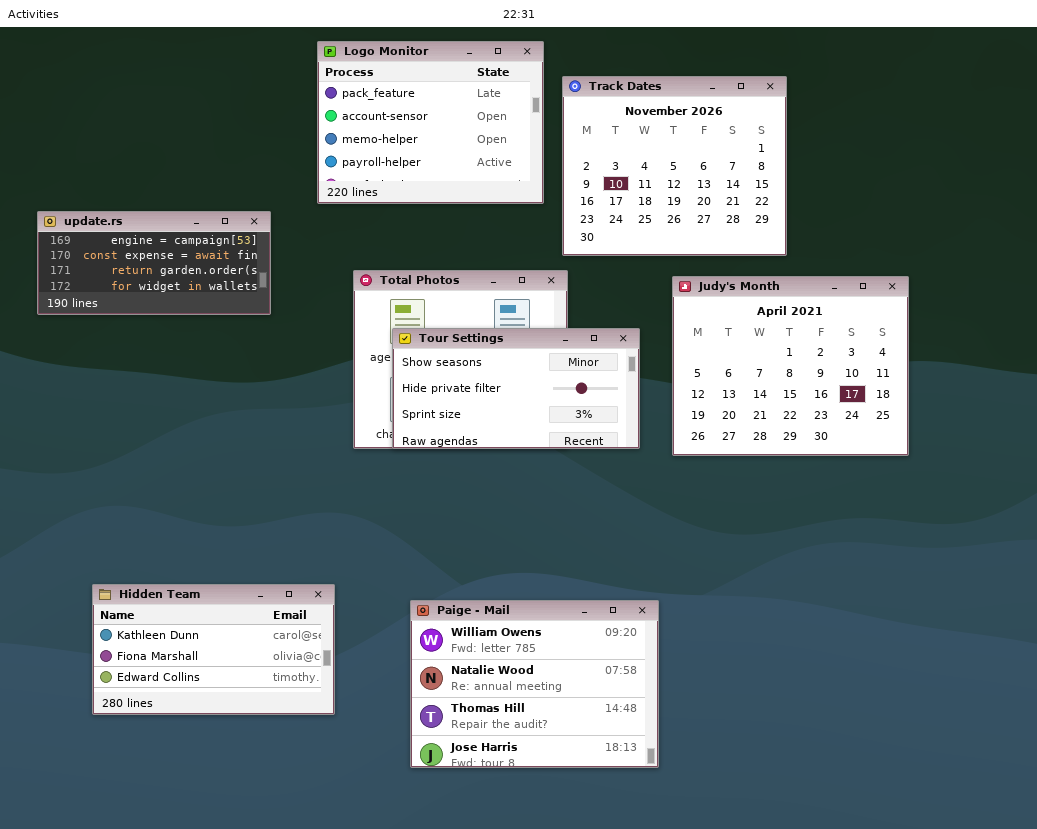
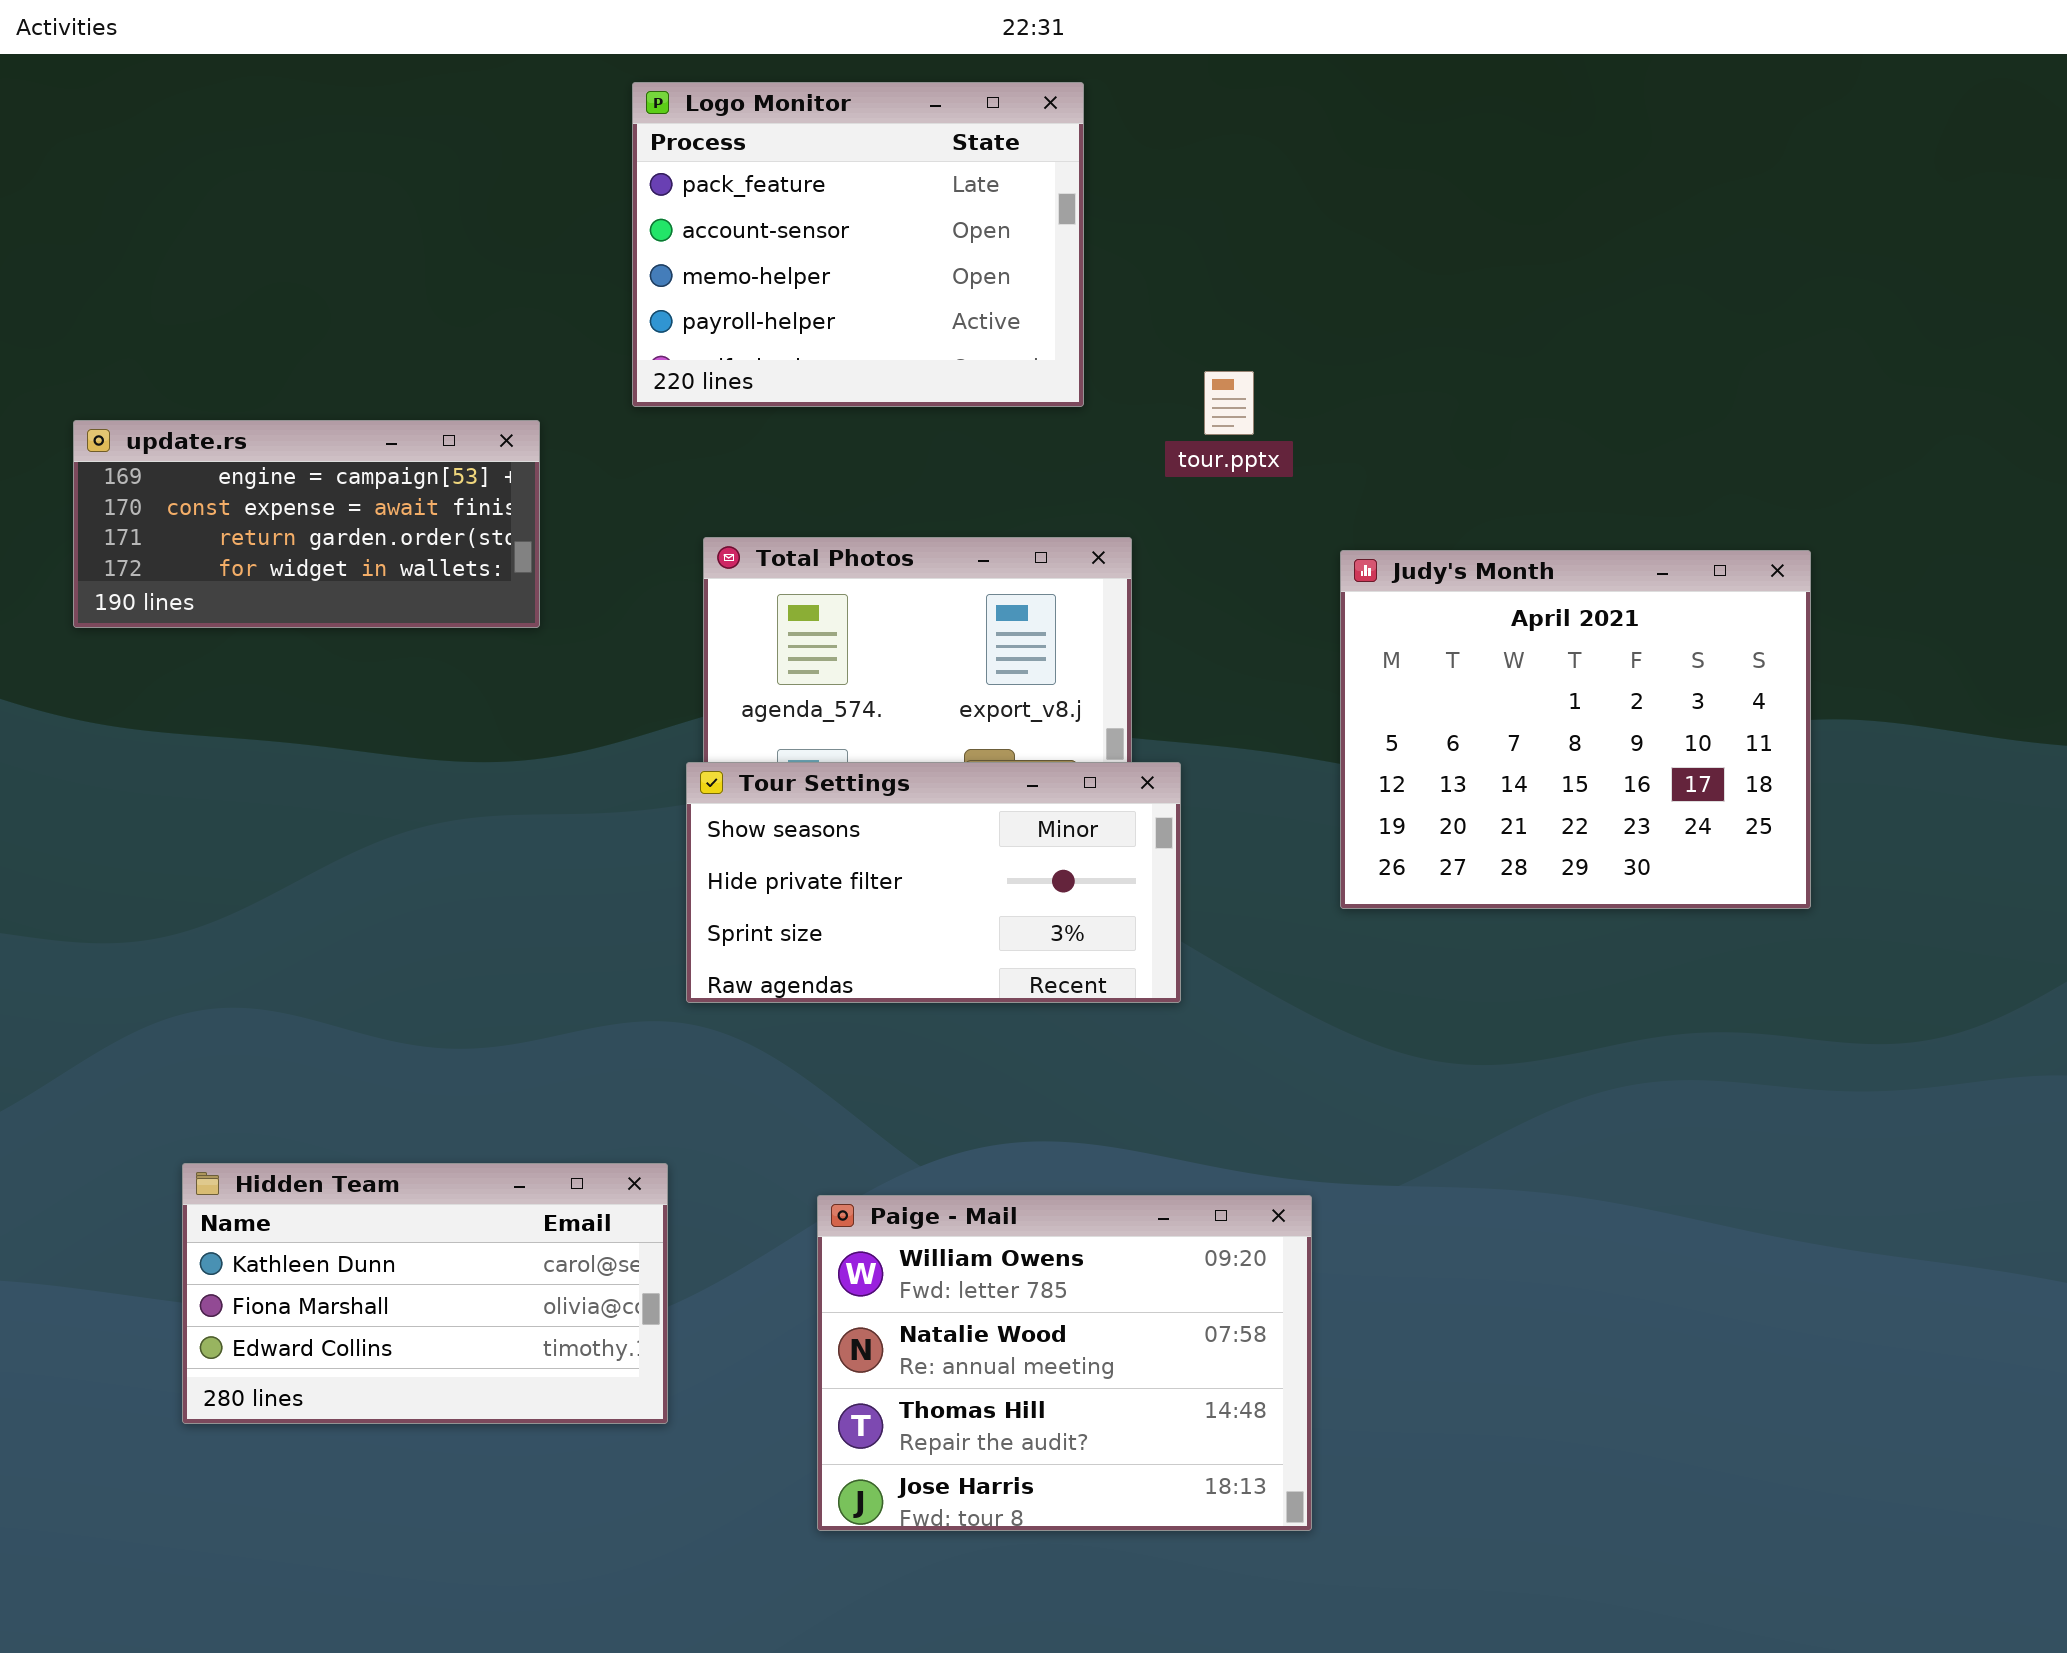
Track Dates: [562,76,787,256] -> none, closed
Tour Settings: [392,328,640,449] -> [686,762,1181,1003], moved

